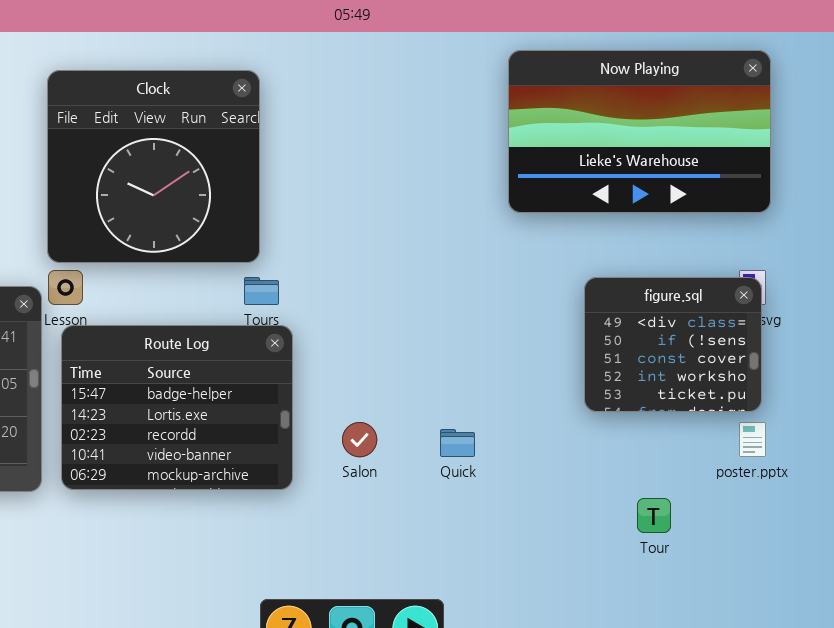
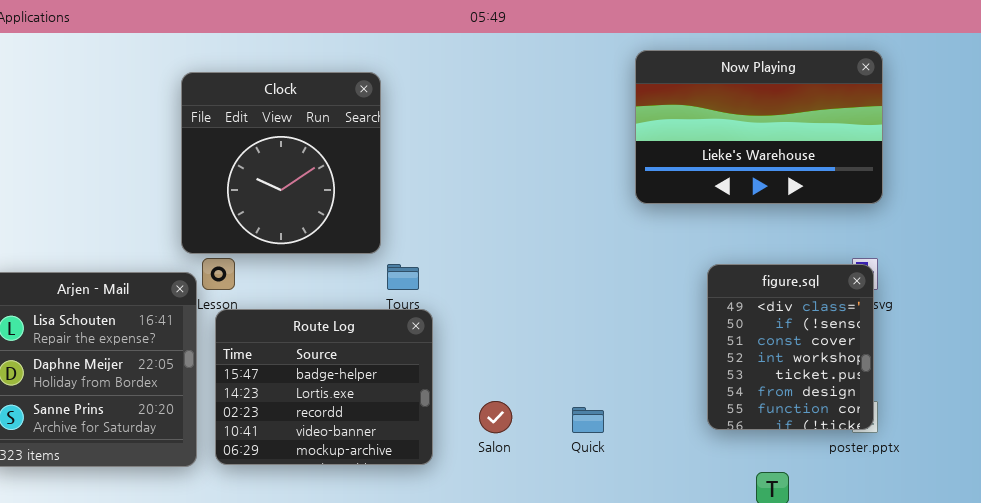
Clock: [47,70,260,263] -> [181,72,381,254], moved
figure.sql: [584,277,762,412] -> [707,264,874,430], resized

